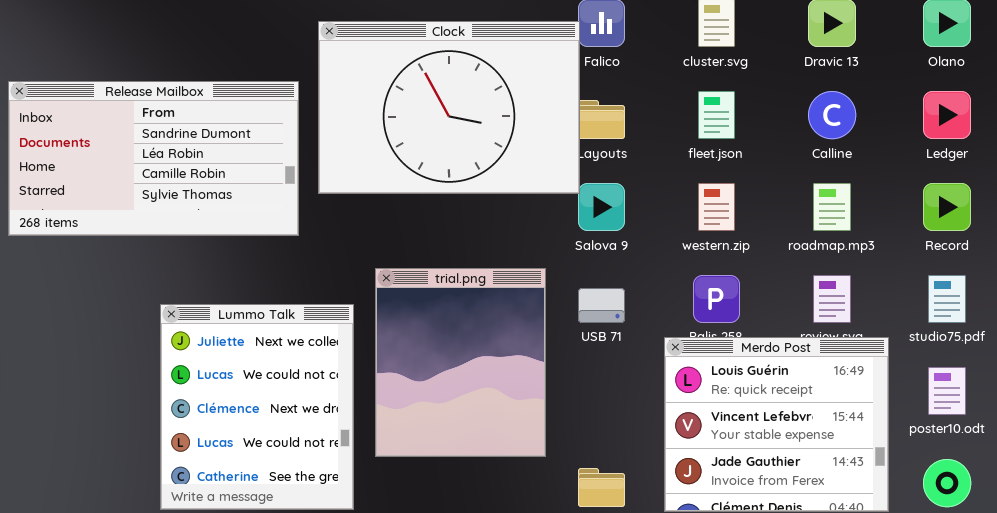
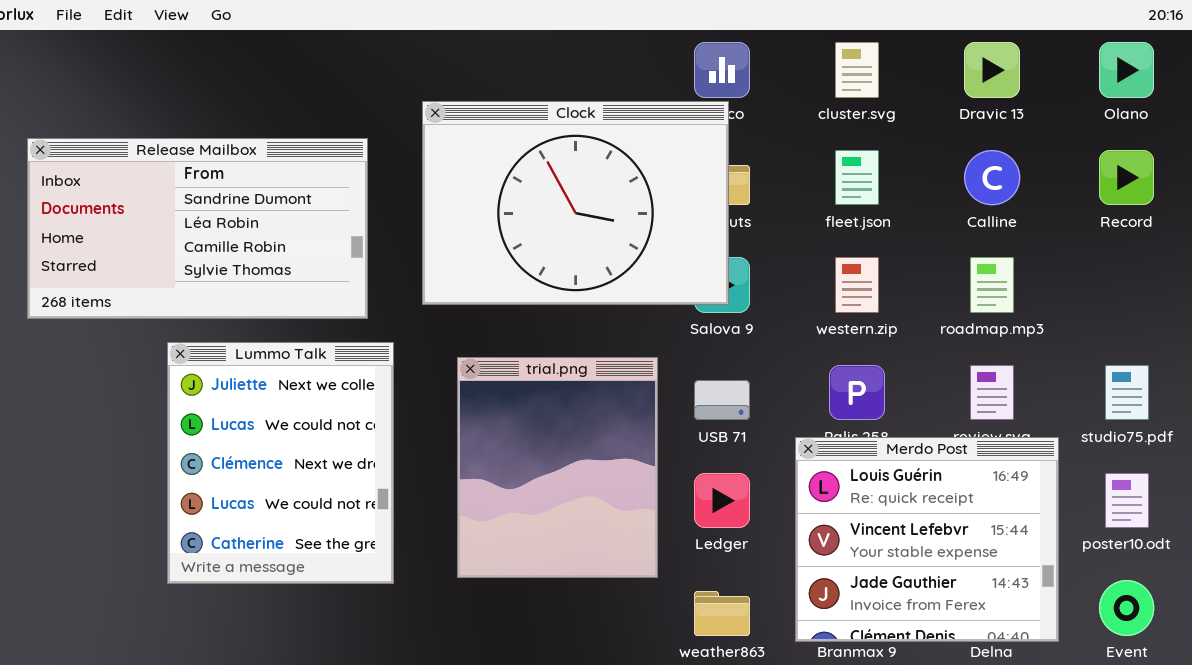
Clock: [318,21,580,194] -> [422,101,729,305], moved
Ledger: [923,91,971,139] -> [694,473,750,528], moved
Record: [923,183,971,231] -> [1099,150,1154,205], moved
Lummo Talk: [160,304,354,510] -> [167,342,394,584], moved

